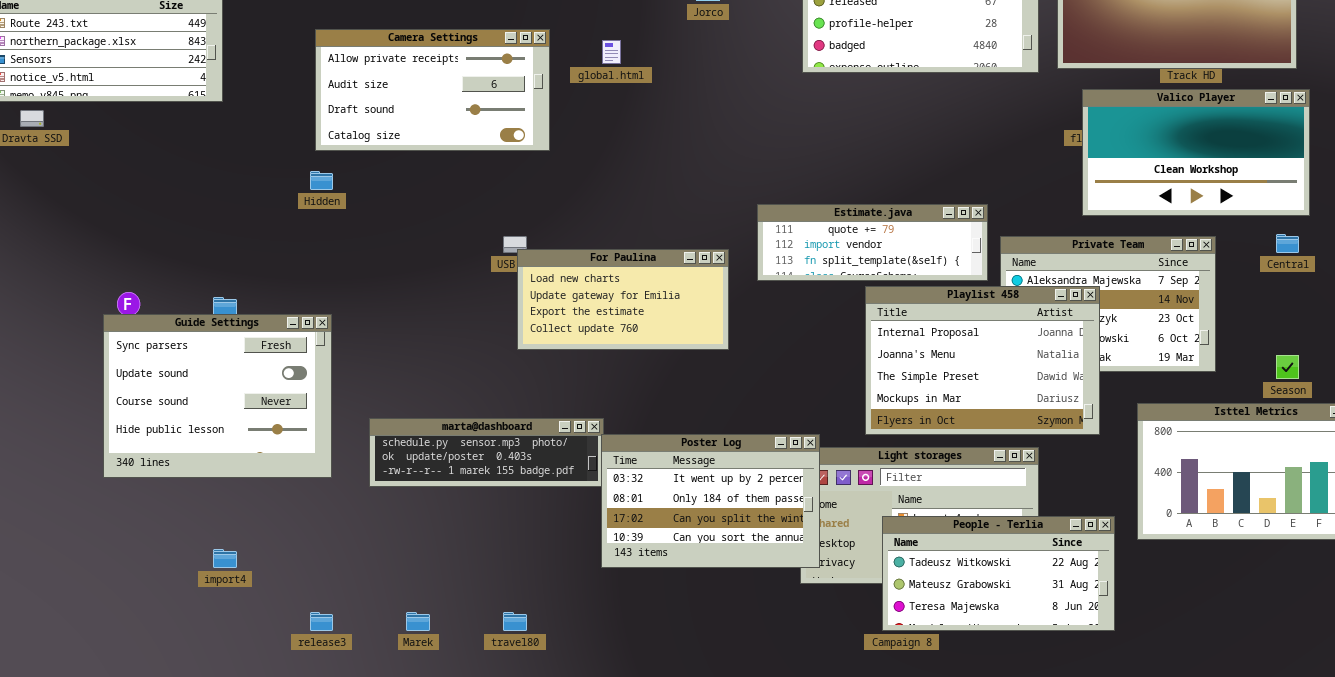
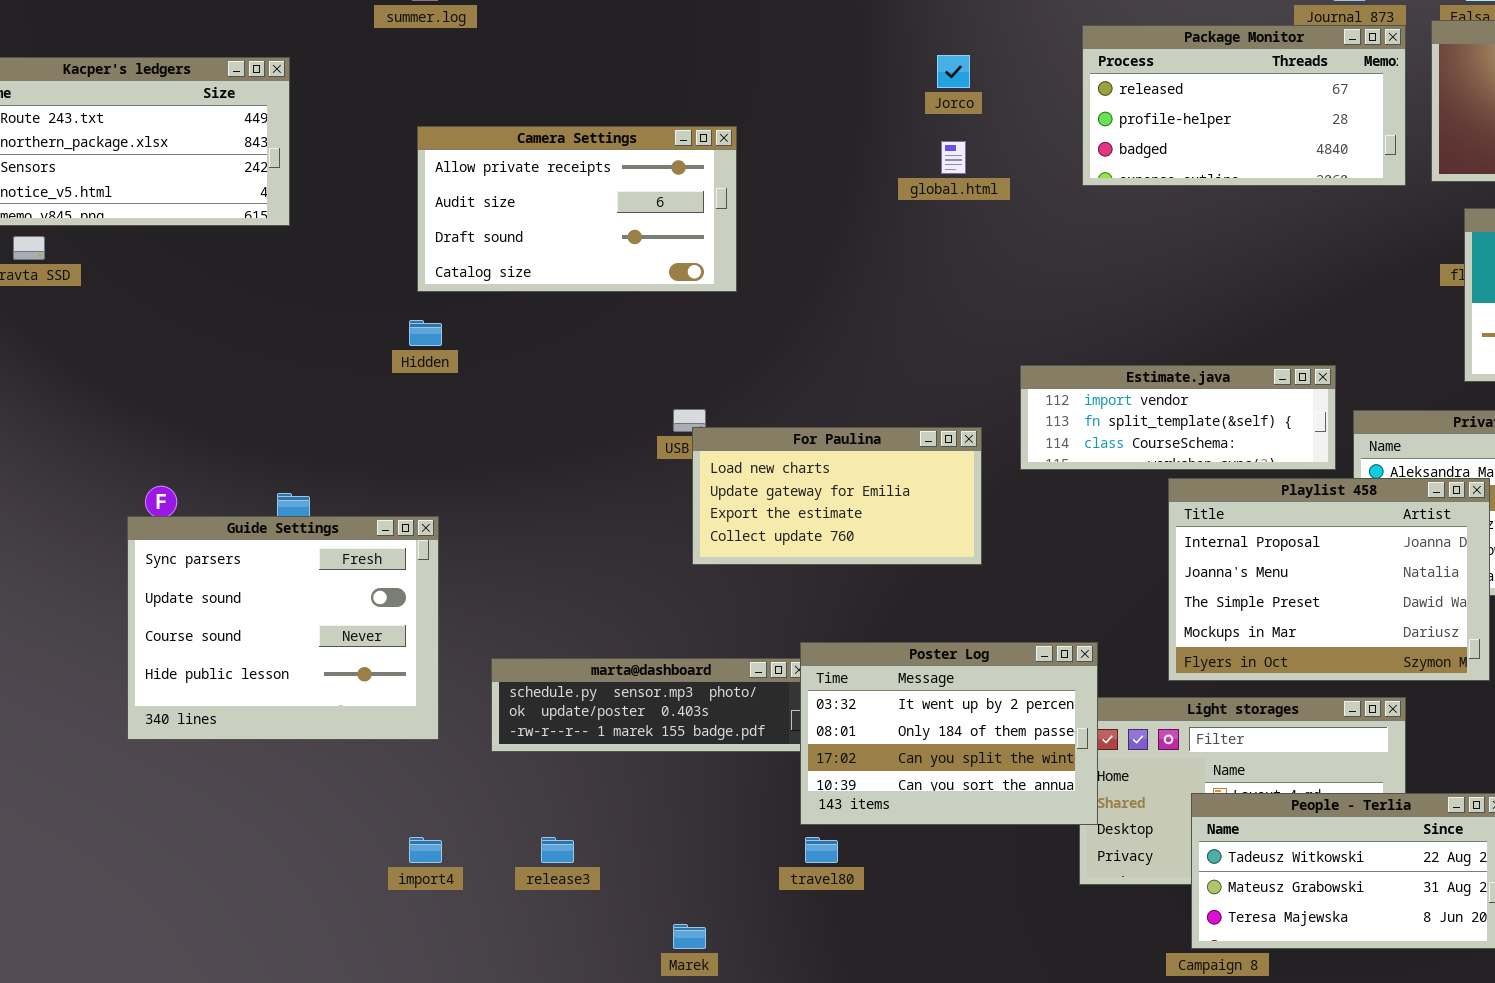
global.html: [602,40,621,64] -> [941,141,966,174], moved
Estimate.java: [757,204,988,281] -> [1020,365,1336,470], scrolled down 1 row
Poster Log: [601,434,820,568] -> [800,642,1098,825], moved
import4: [213,549,237,568] -> [409,837,442,863], moved
release3: [310,612,333,631] -> [541,837,574,863], moved
Marek: [406,612,430,631] -> [673,924,706,949], moved
travel80: [503,612,527,631] -> [805,837,838,863], moved

